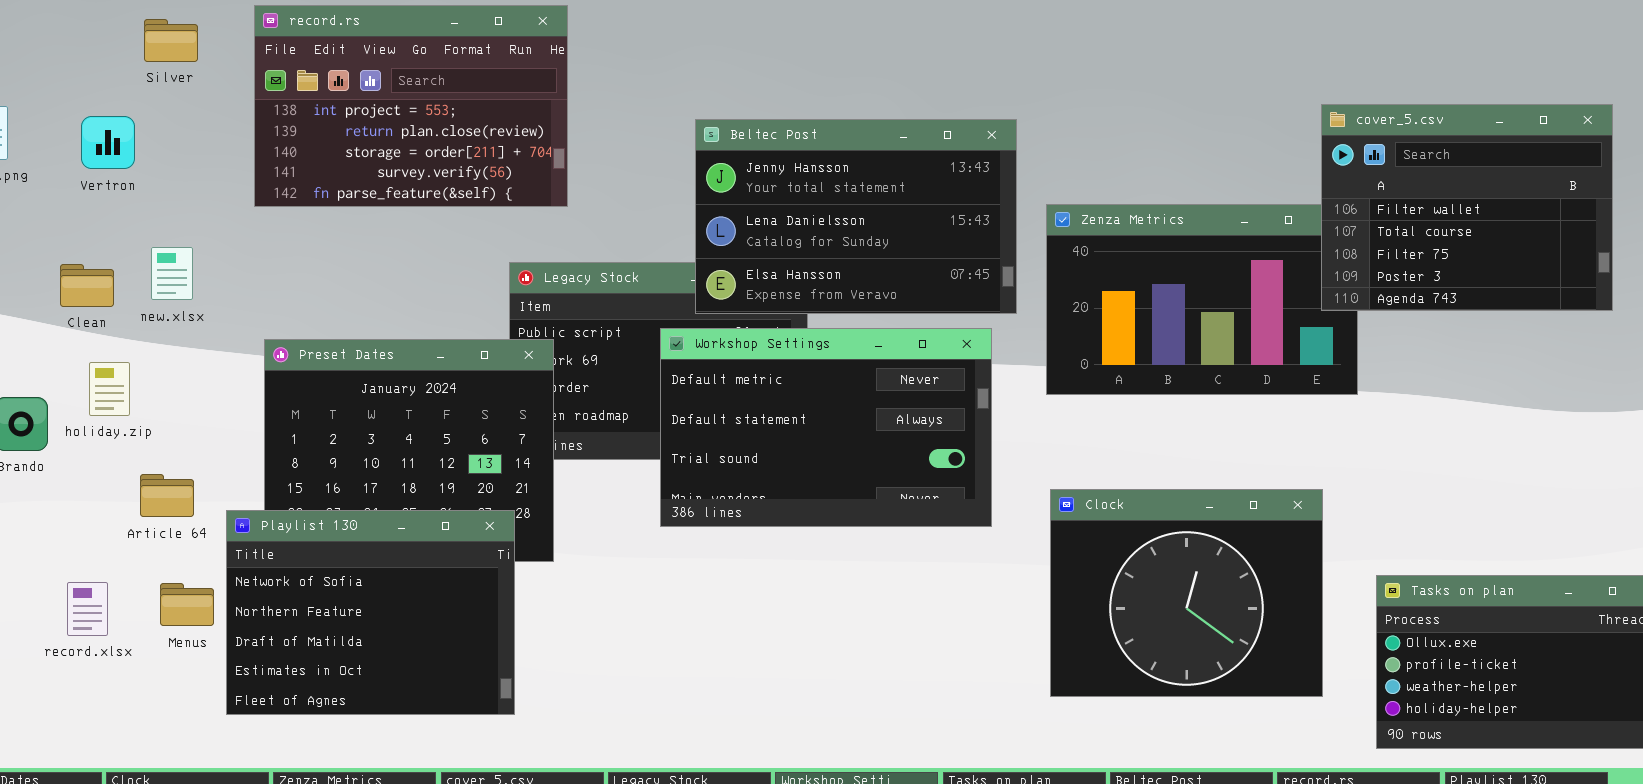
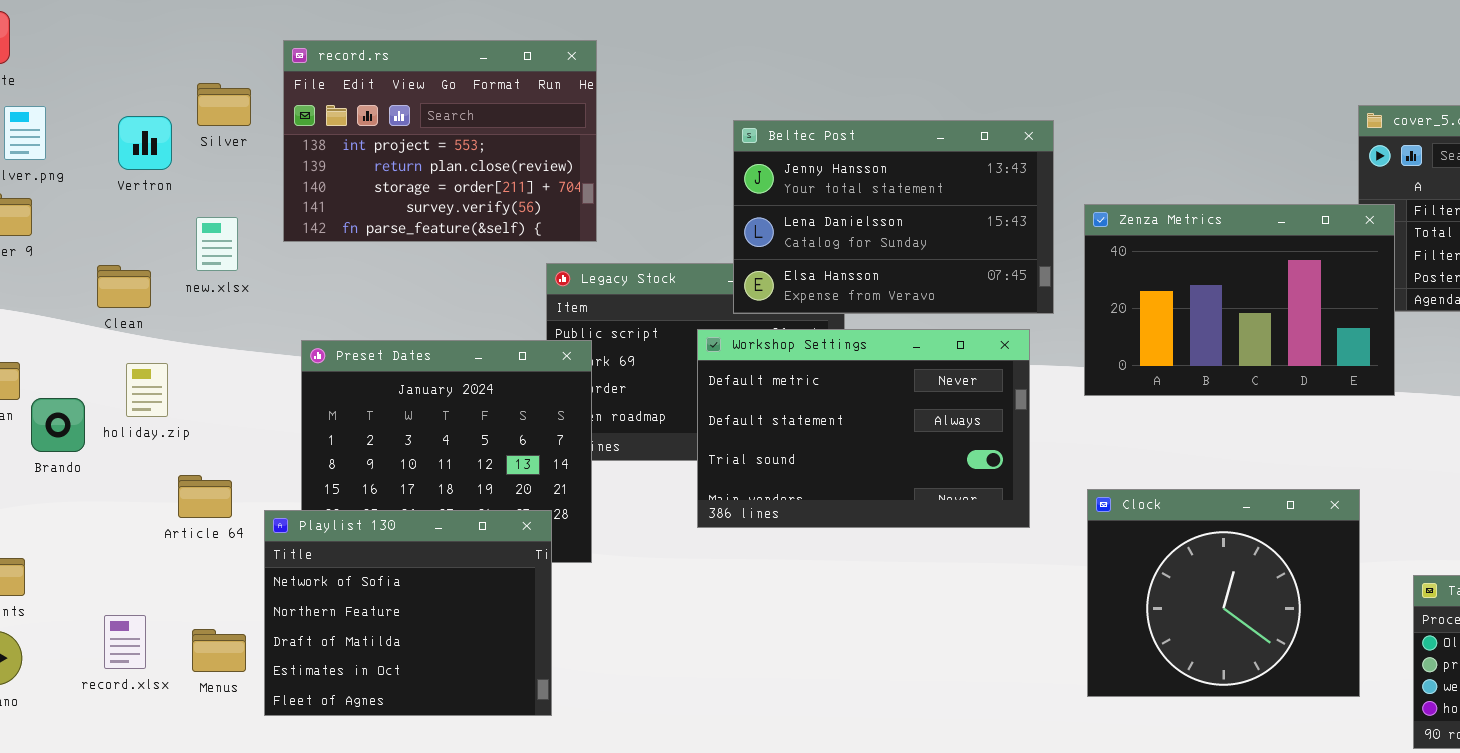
record.rs: [254,5,568,207] -> [283,40,597,242], moved
Silver: [144,19,198,62] -> [197,83,251,126], moved
Zenza Metrics: [1046,204,1358,395] -> [1084,204,1395,396], raised
new.xlsx: [151,247,193,300] -> [196,217,238,271], moved
record.xlsx: [67,582,108,636] -> [104,615,146,669], moved
Menus: [160,583,214,626] -> [192,629,246,672], moved

